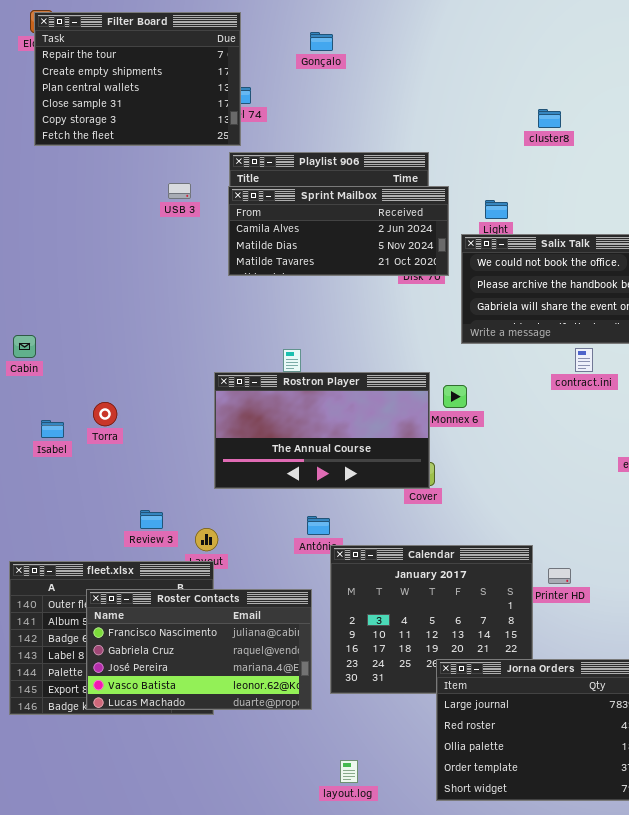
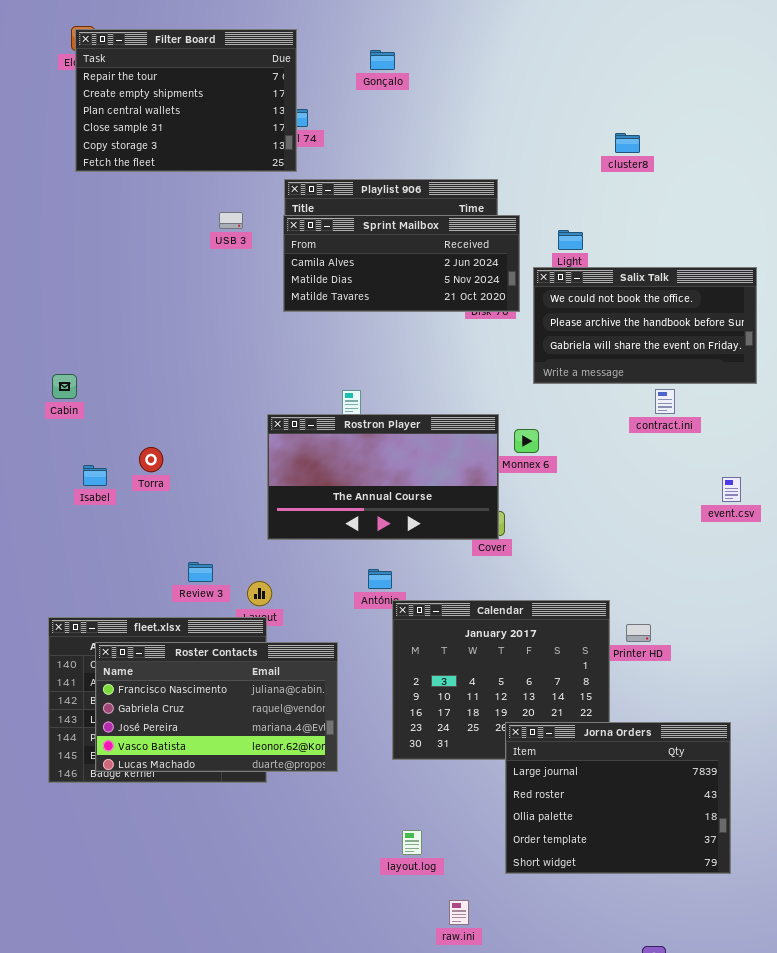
Roster Contacts: [86,589,312,710] -> [95,642,338,772], moved

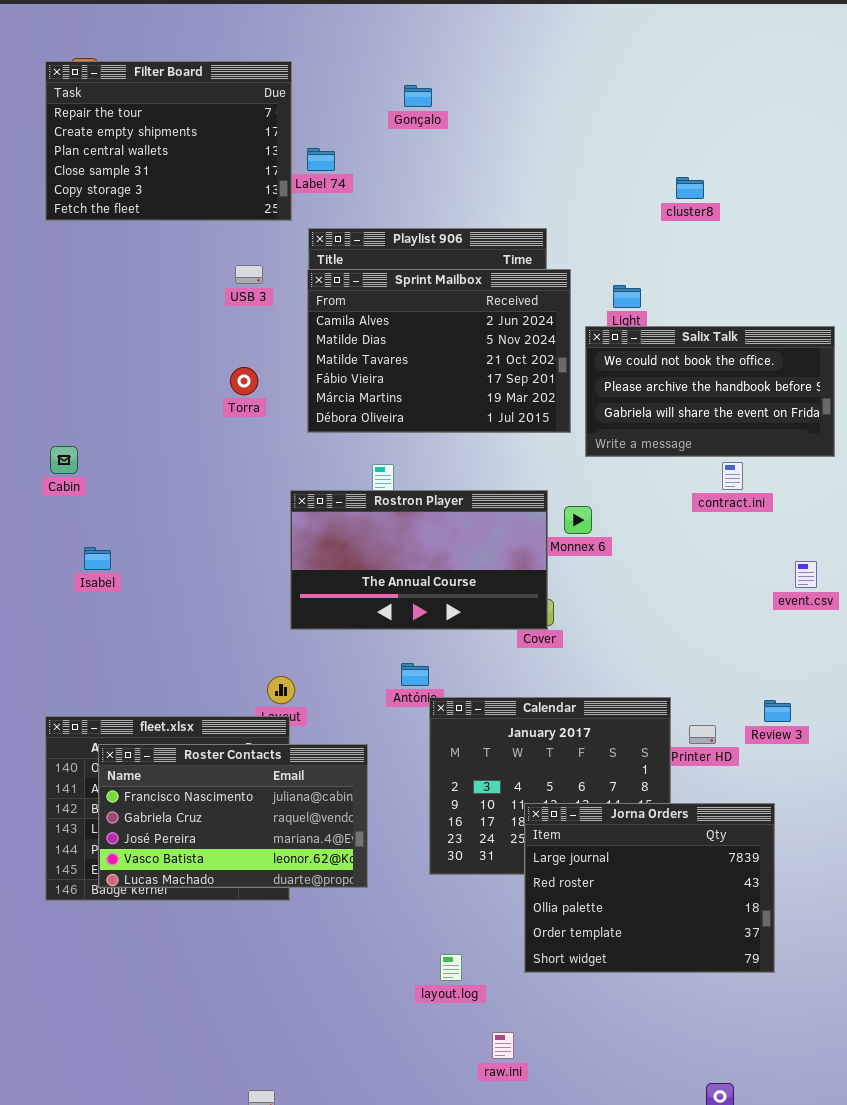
Filter Board: [75,29,297,172] -> [45,61,292,221], moved
Sprint Mailbox: [283,215,520,312] -> [307,269,571,433], resized
Torra: [139,447,163,472] -> [230,367,258,395], moved
Review 3: [188,562,213,582] -> [764,700,791,722], moved
Jorna Orders: [505,722,731,874] -> [524,803,775,973], moved

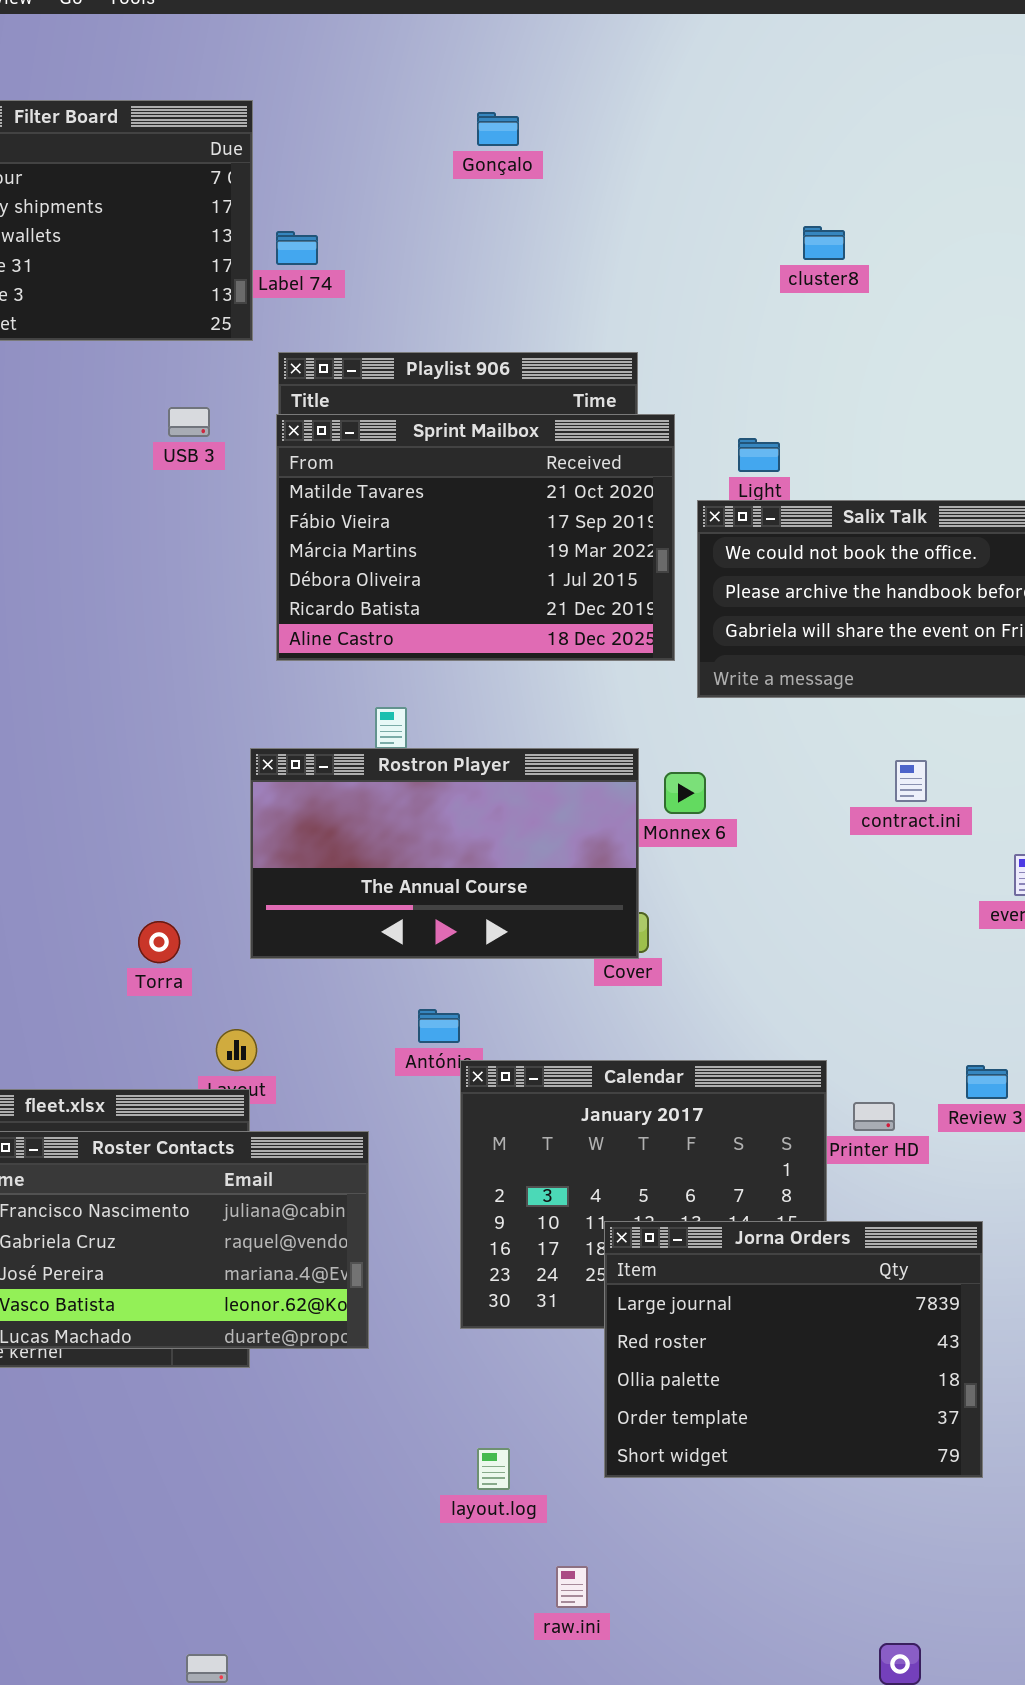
Gonçalo: [404,85,432,107] -> [477,112,519,146], moved
cluster8: [676,177,704,199] -> [803,226,845,260], moved
Sprint Mailbox: [307,269,571,433] -> [276,414,675,661], scrolled down 2 rows
Torra: [230,367,258,395] -> [138,921,180,963], moved
contract.ini: [722,462,743,490] -> [895,760,927,802], moved

